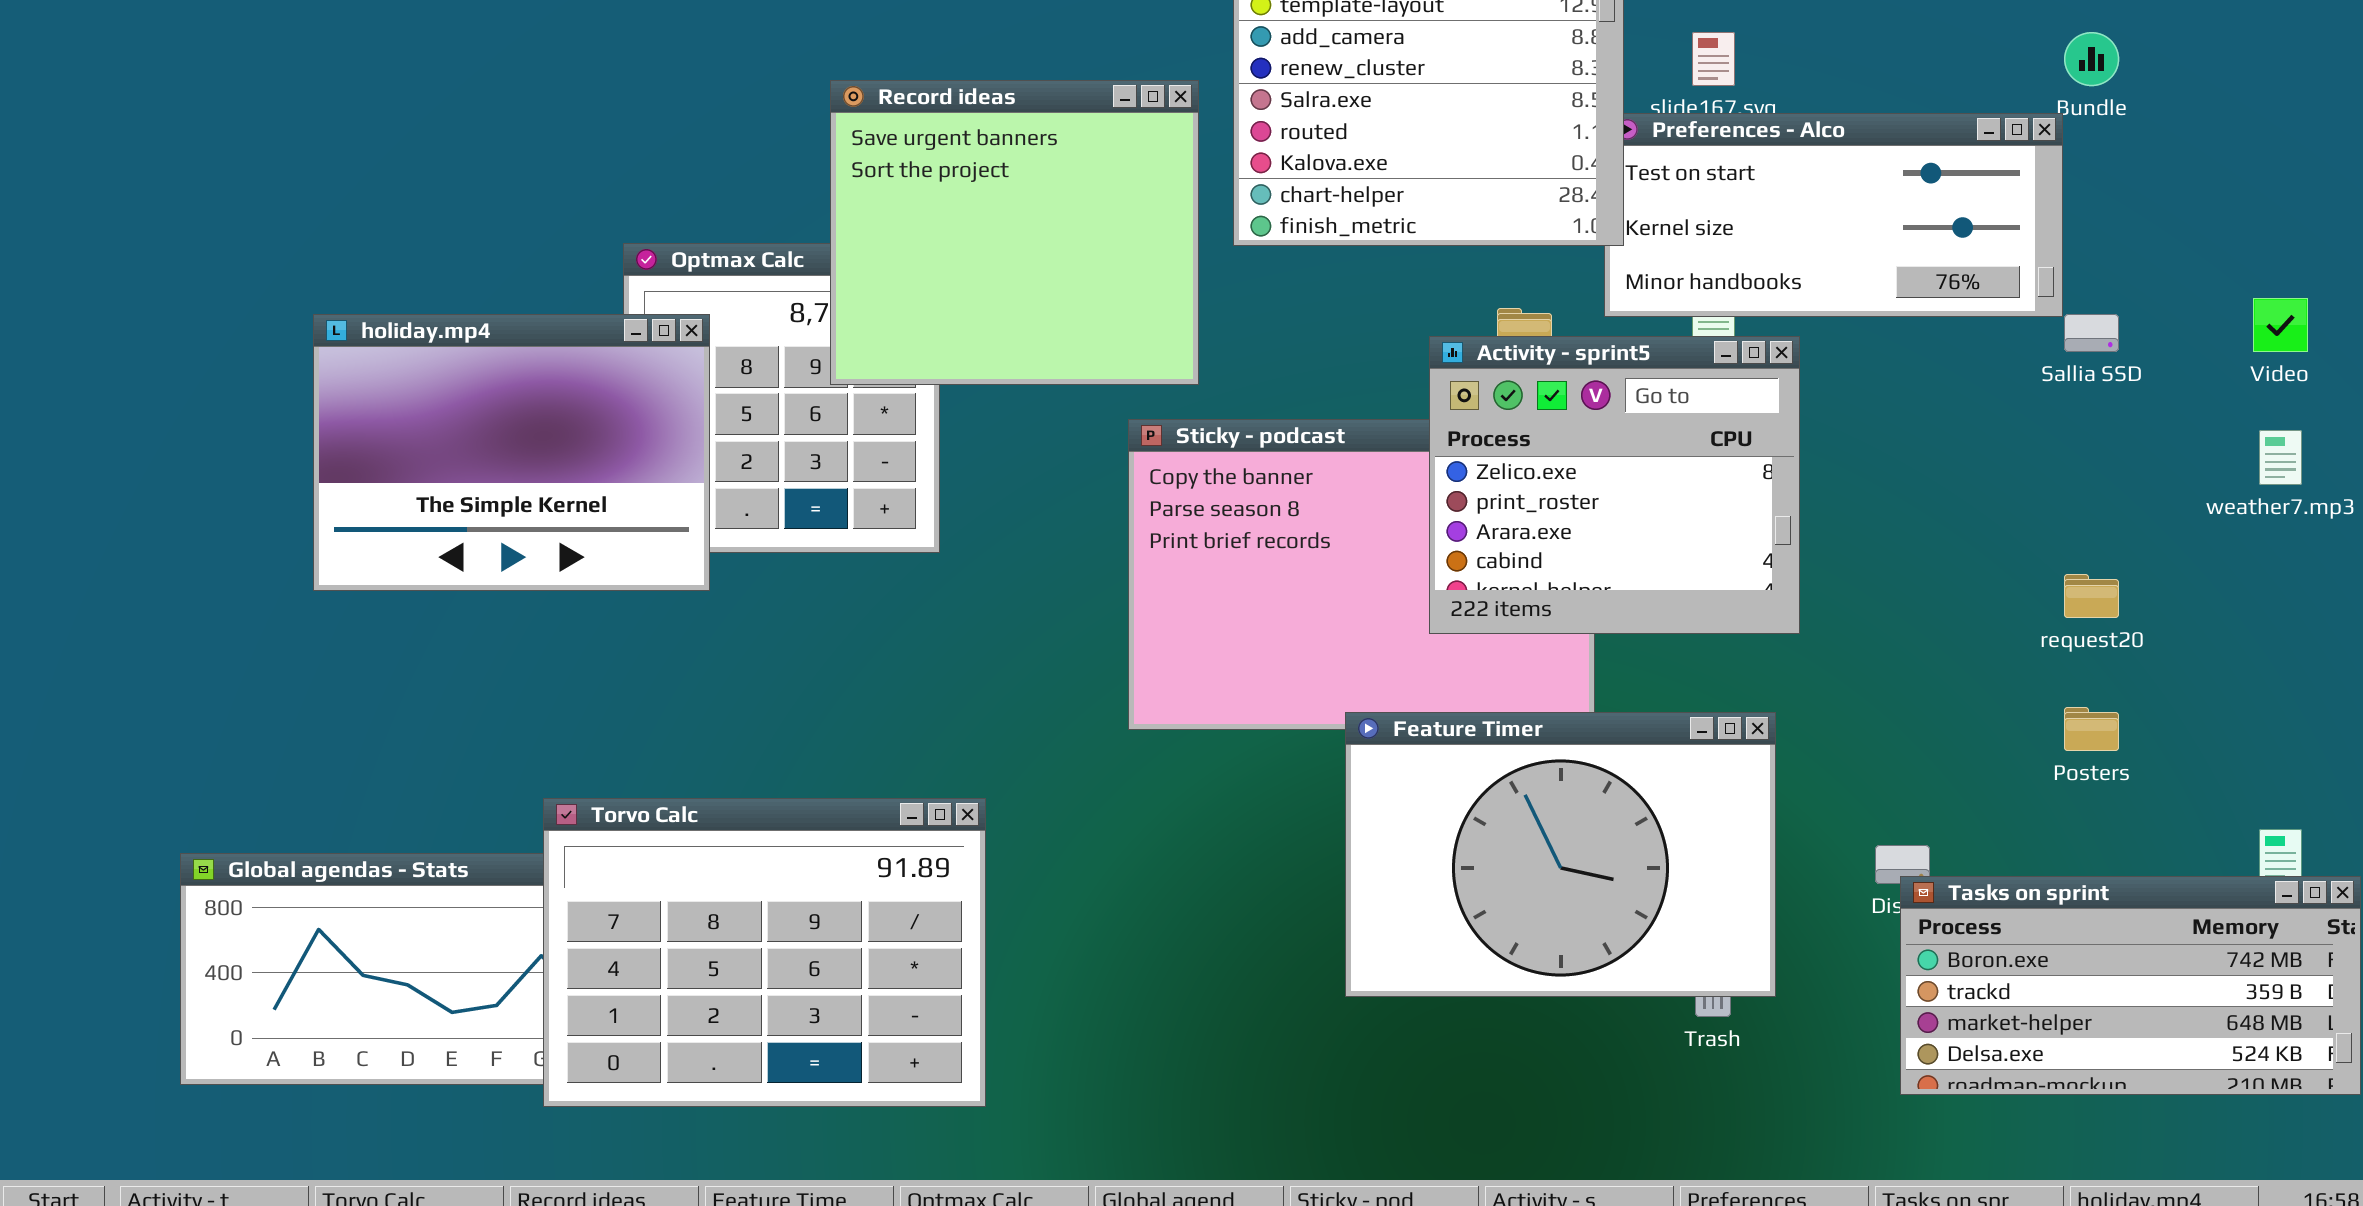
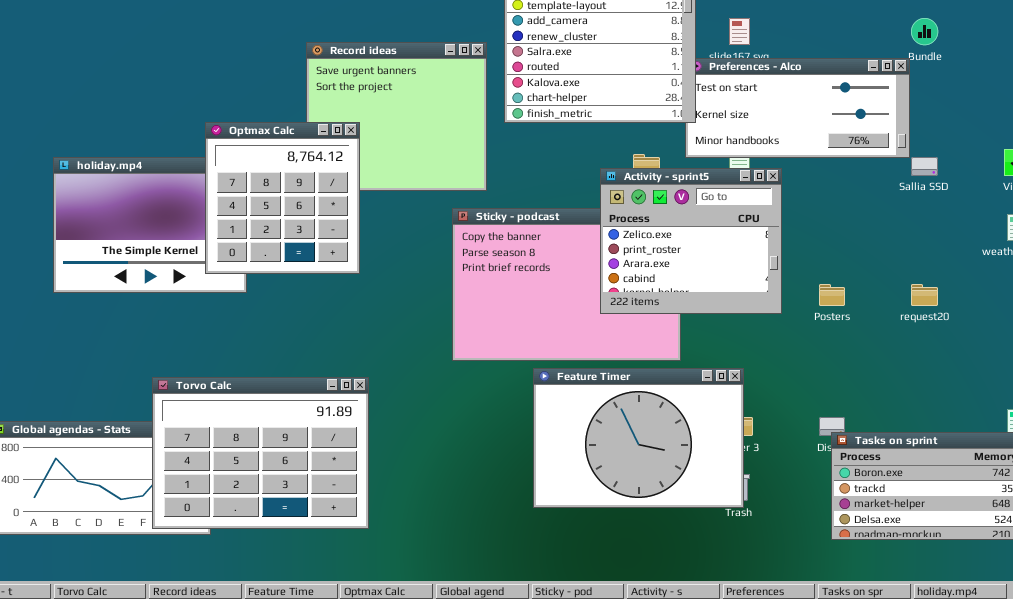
Optmax Calc: [623,243,940,553] -> [205,122,360,274], raised
Posters: [2064,707,2119,751] -> [819,284,845,306], moved
Feature Timer: [1345,712,1776,997] -> [533,368,744,508], moved
Torvo Calc: [543,798,986,1107] -> [152,377,369,529], moved

